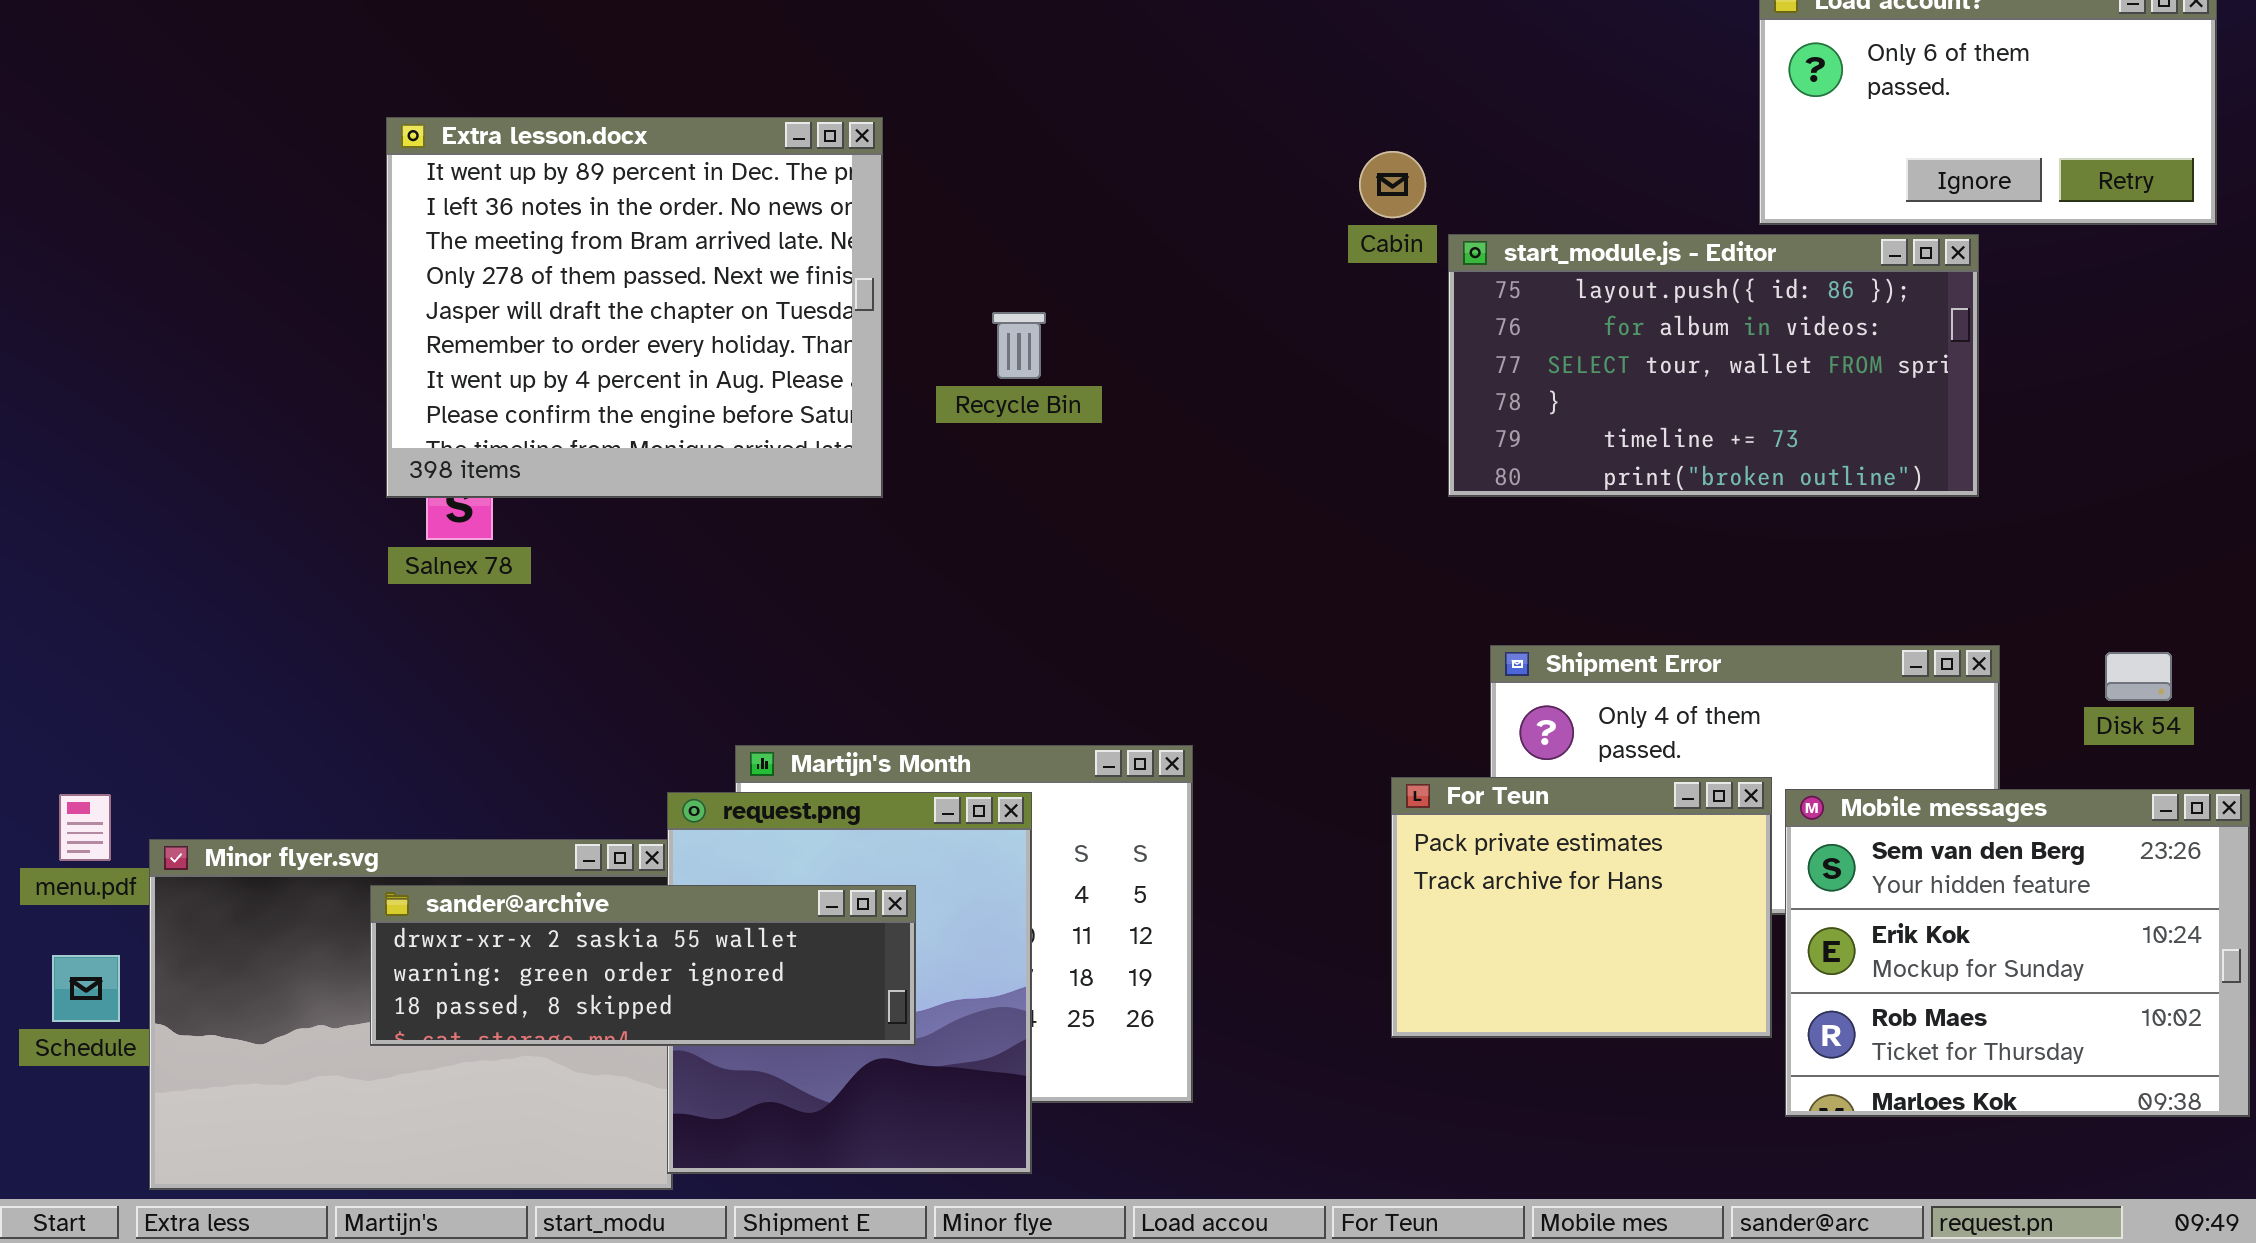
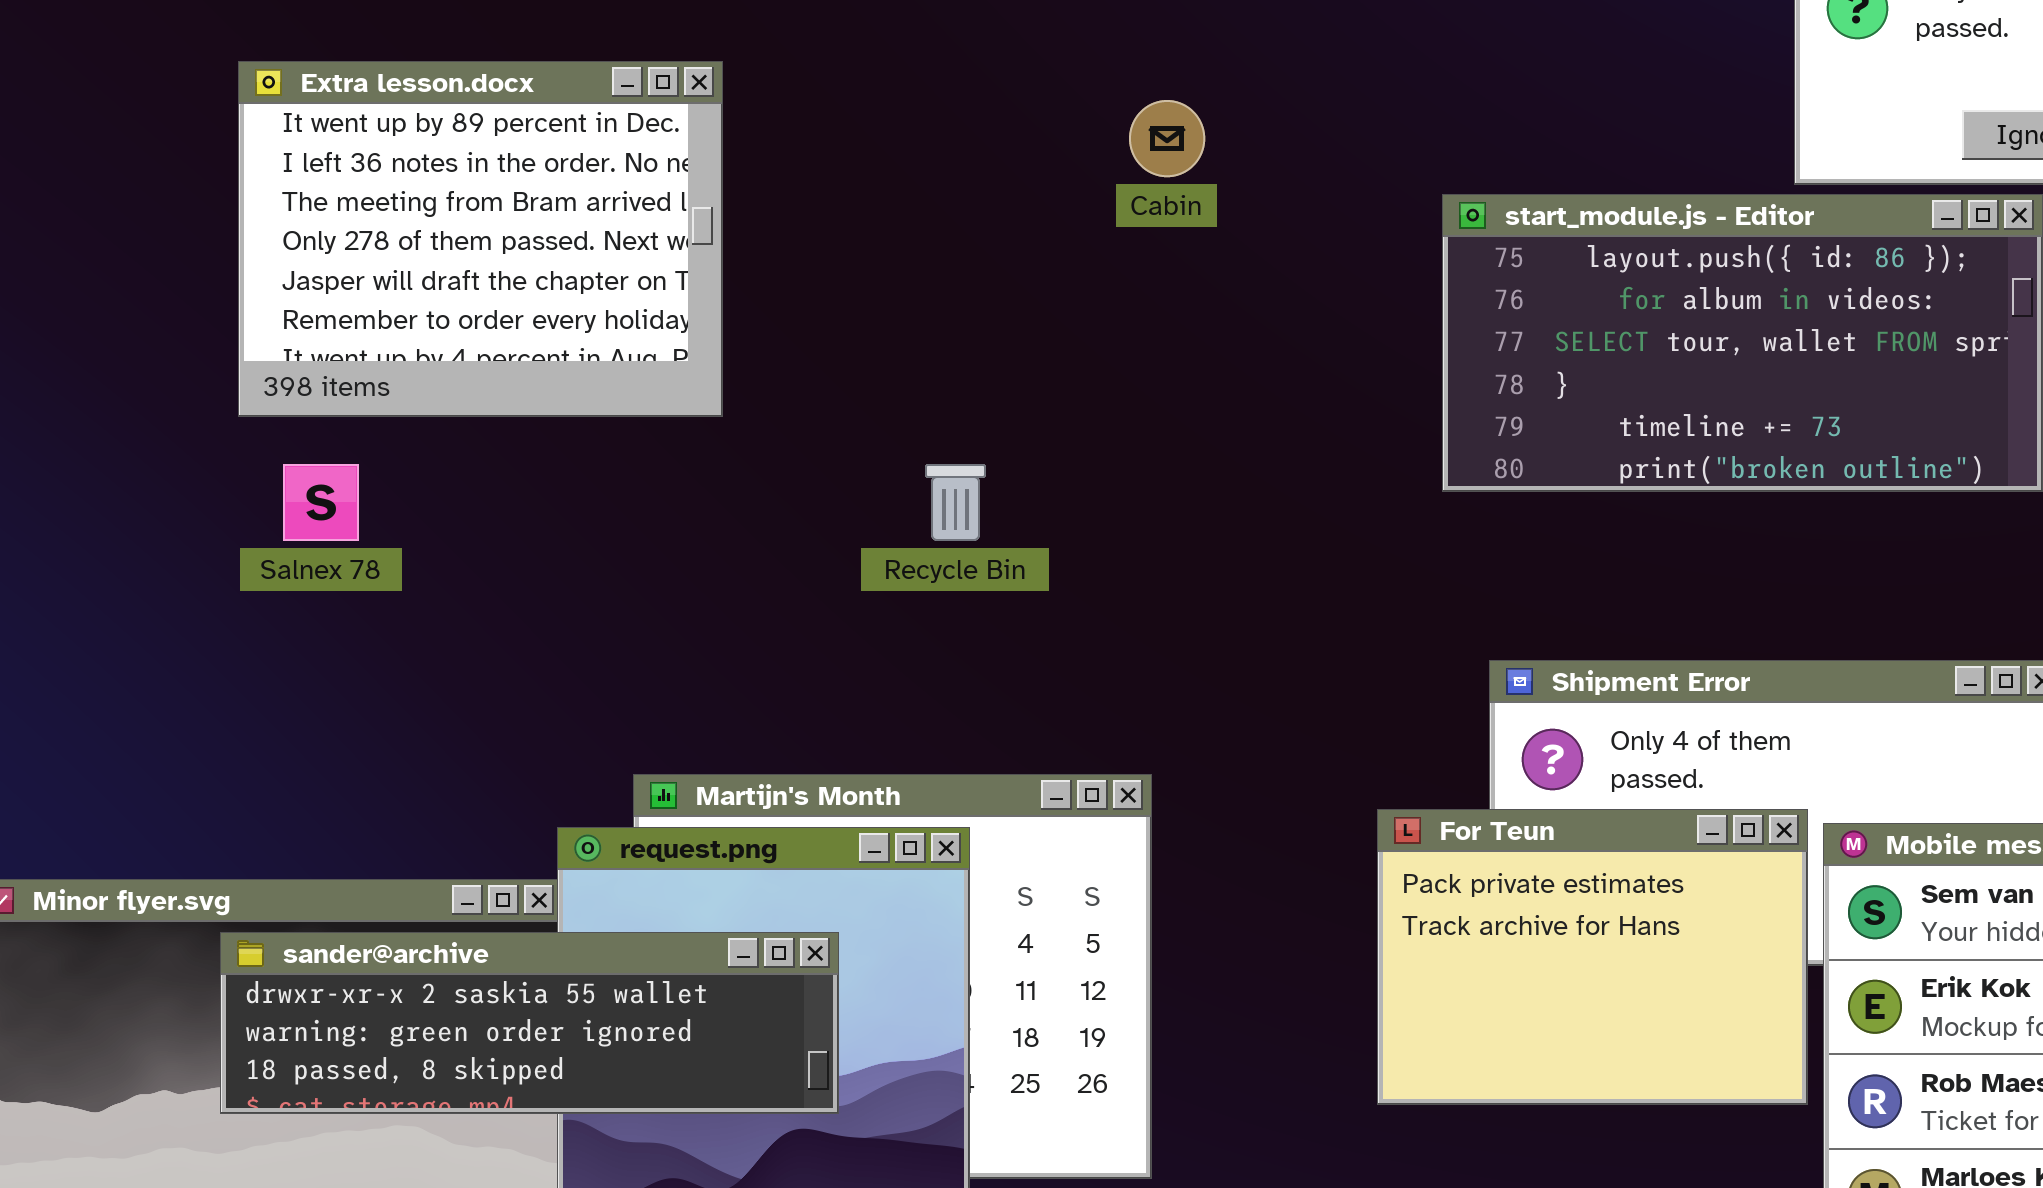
Extra lesson.docx: [386,117,883,498] -> [238,61,723,417], resized
Cabin: [1359,151,1426,218] -> [1129,100,1205,177], moved
Recycle Bin: [992,312,1046,379] -> [925,464,986,541], moved

